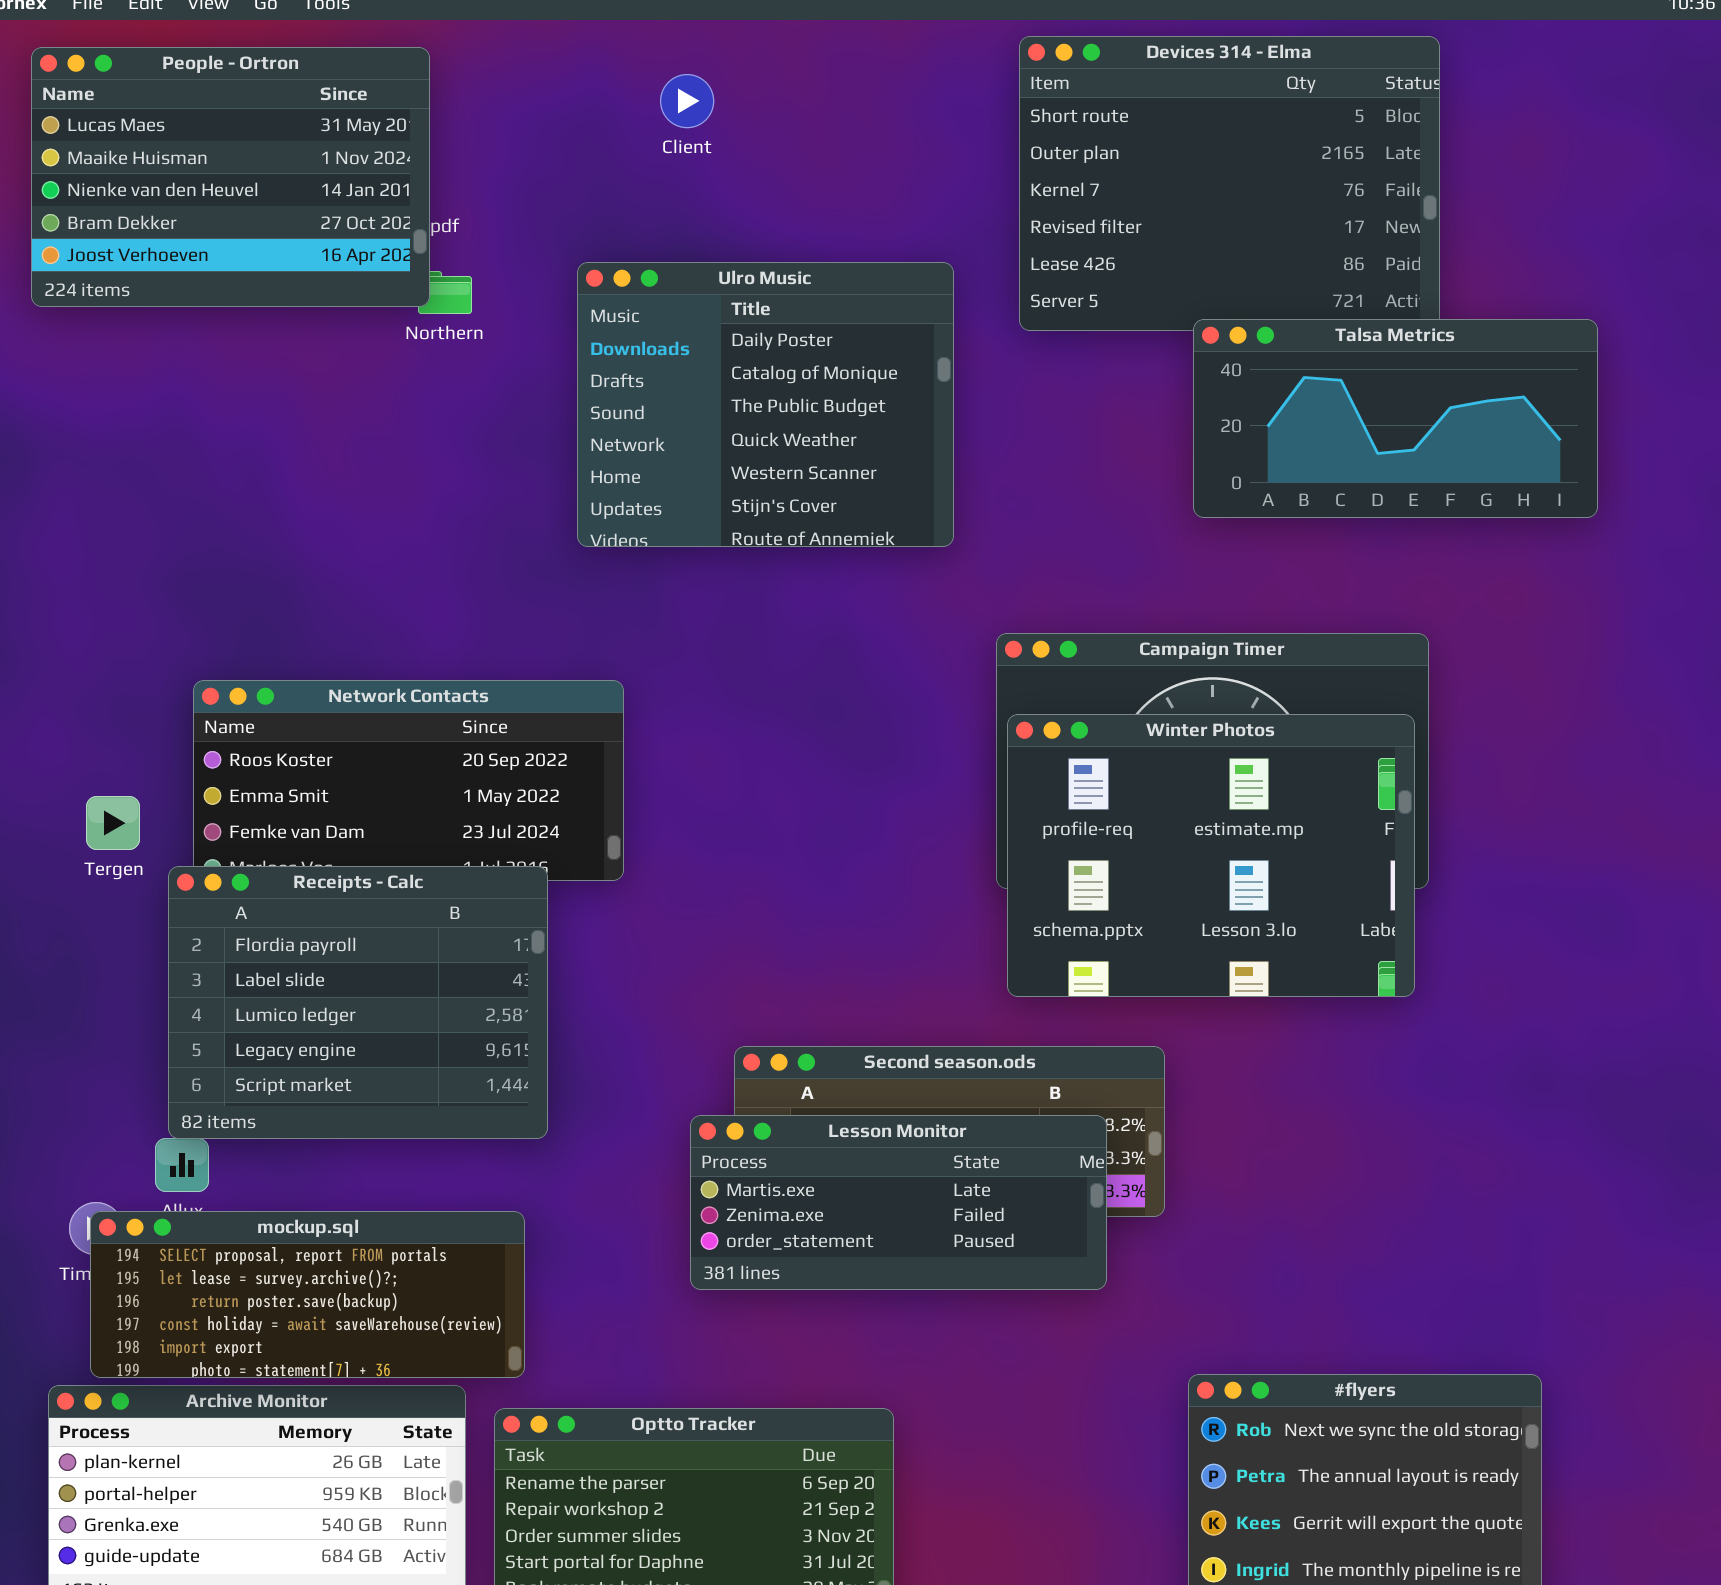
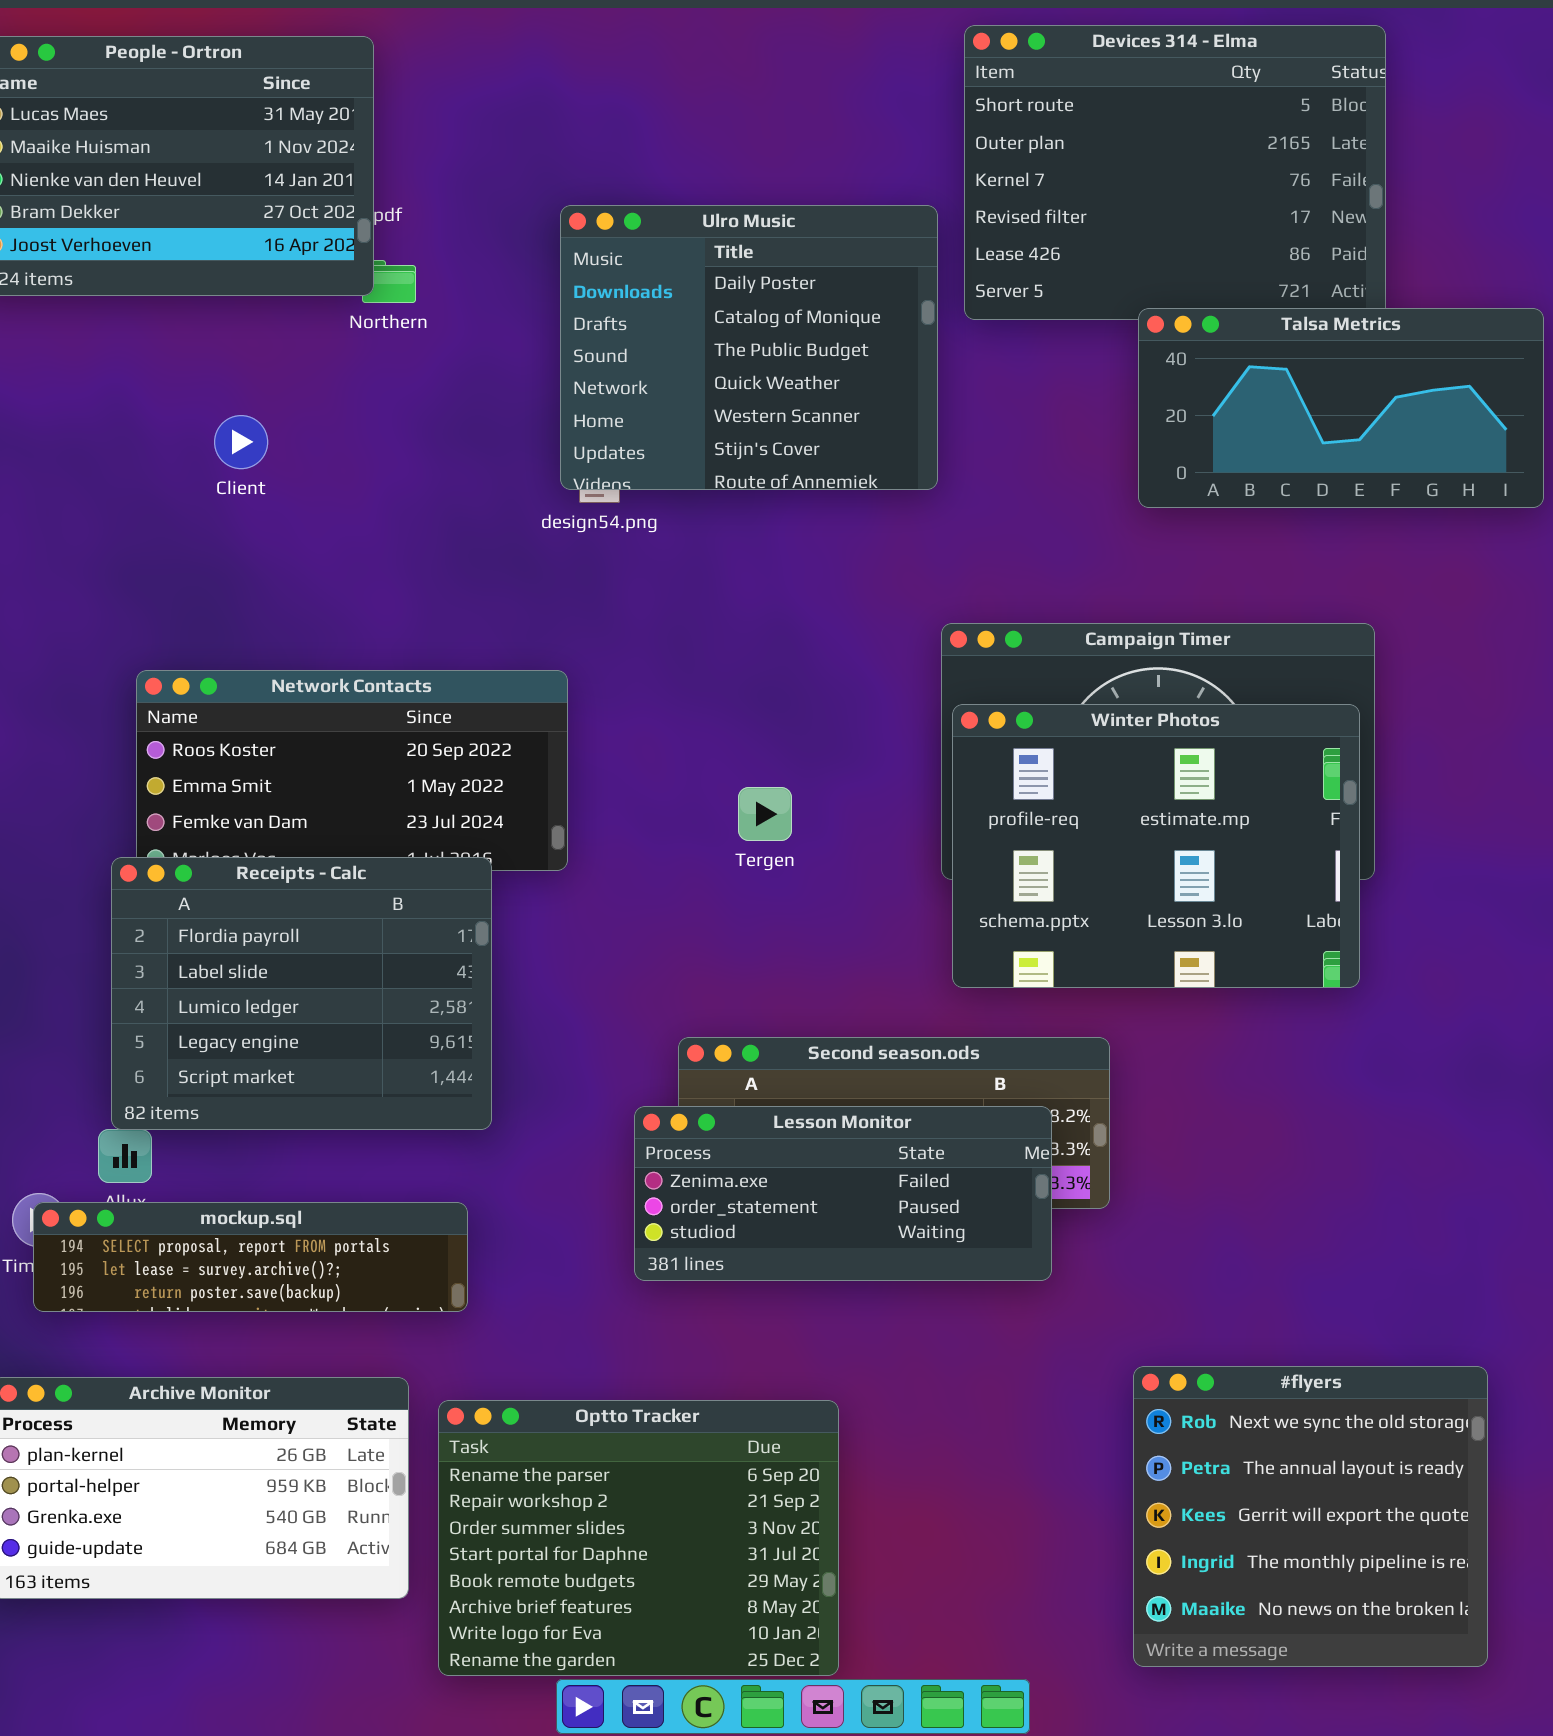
Client: [660,74,714,128] -> [214,415,268,469], moved
Ulro Music: [577,262,954,547] -> [560,205,938,490], moved
Tergen: [86,796,140,850] -> [738,787,792,841], moved
Lesson Monitor: [690,1115,1107,1290] -> [634,1106,1052,1281], scrolled down 1 row
mockup.sql: [90,1211,525,1378] -> [33,1202,468,1312], resized

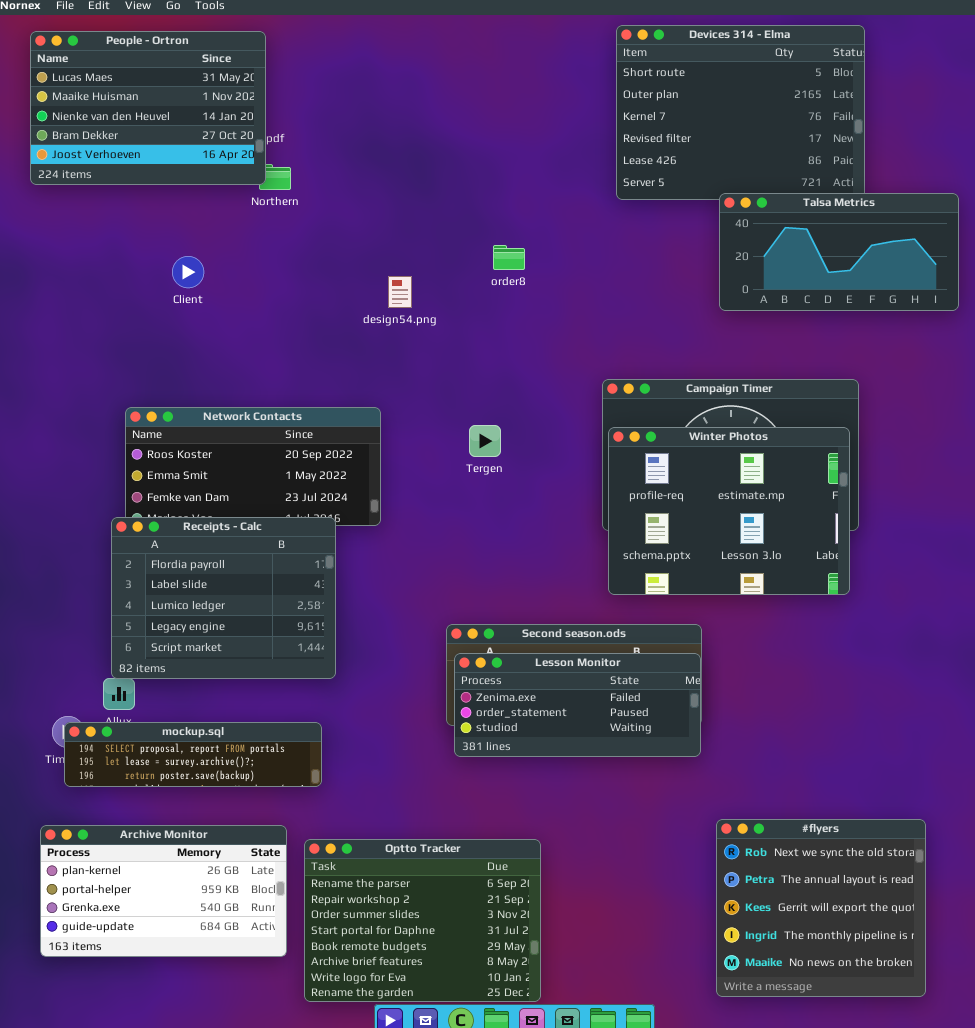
Ulro Music: [560,205,938,490] -> none, closed
Tergen: [738,787,792,841] -> [469,425,501,457], moved
Lesson Monitor: [634,1106,1052,1281] -> [454,653,701,757], moved

